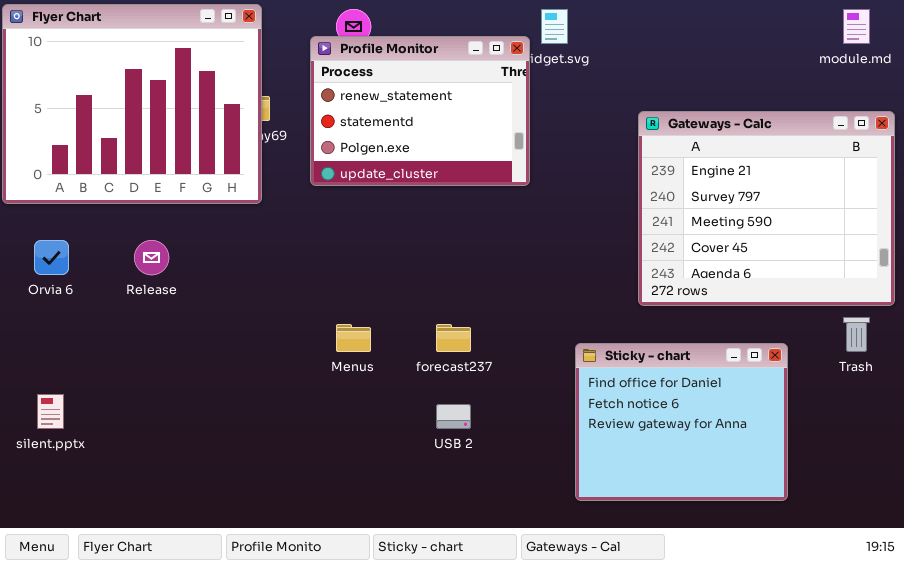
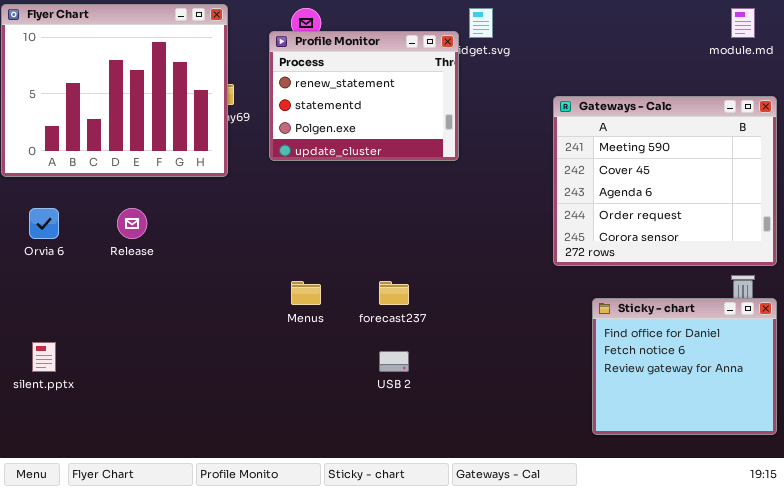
Gateways - Calc: [638,111,895,306] -> [553,96,777,266], scrolled down 2 rows
Sticky - chart: [575,343,788,501] -> [592,298,777,435], moved

